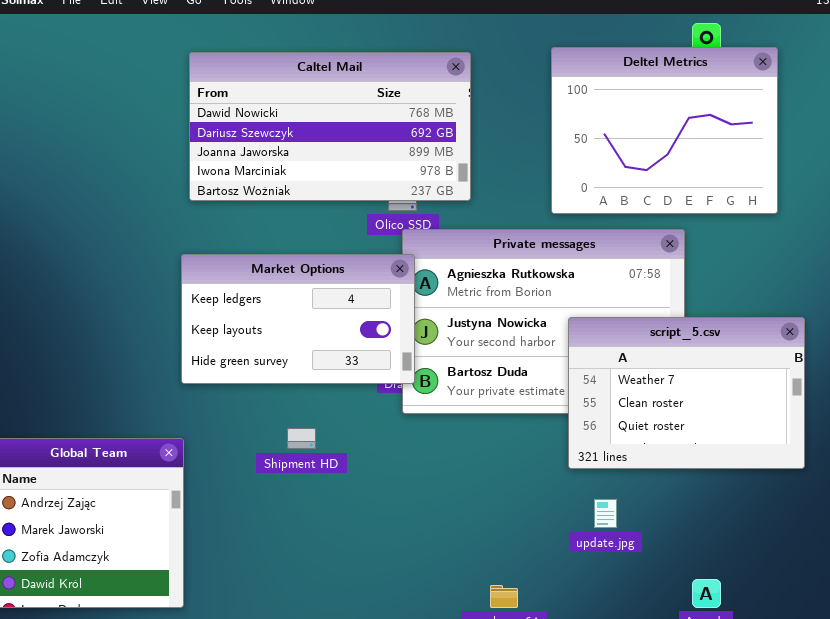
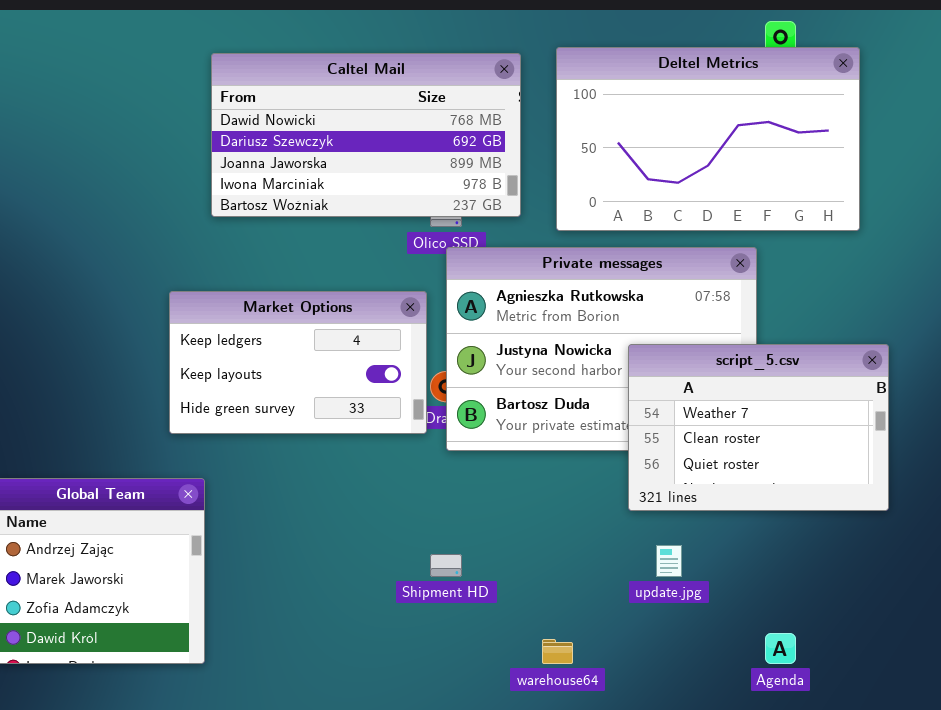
Deltel Metrics: [551,47,778,214] -> [556,47,860,231], resized
Market Options: [181,254,415,384] -> [169,291,427,434], moved
Shipment HD: [287,428,316,449] -> [430,554,462,577], moved

